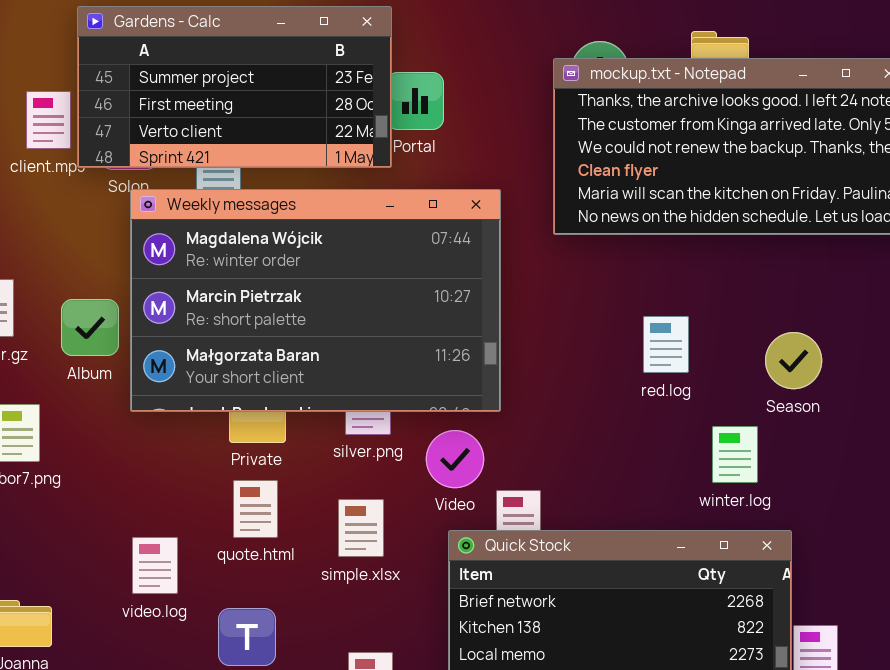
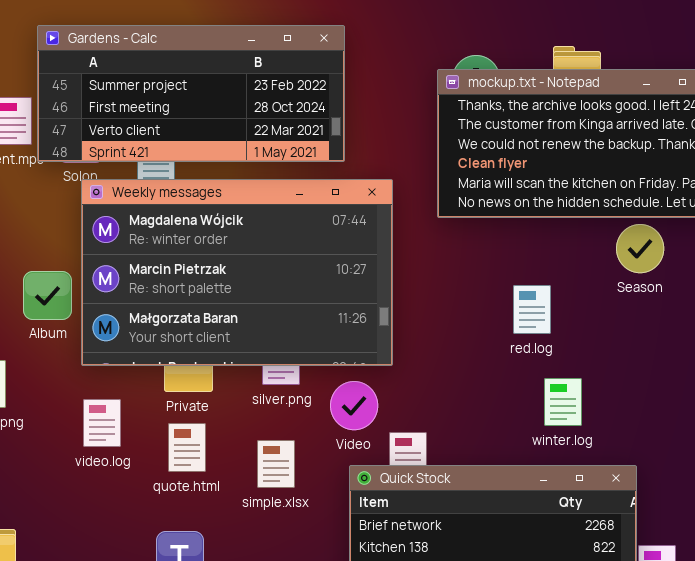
Gardens - Calc: [77,6,392,168] -> [37,25,345,162], resized
Season: [765,332,822,389] -> [616,224,664,273], moved
winter.log: [712,426,758,483] -> [544,378,582,426], moved
video.log: [132,537,178,594] -> [83,399,121,447], moved

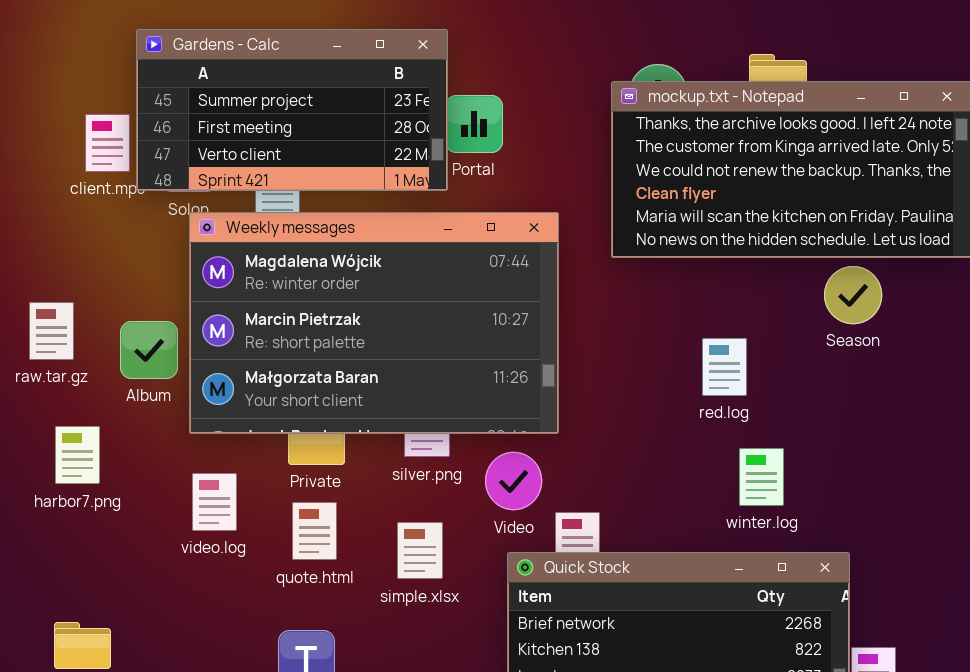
Gardens - Calc: [37,25,345,162] -> [136,29,448,191], resized

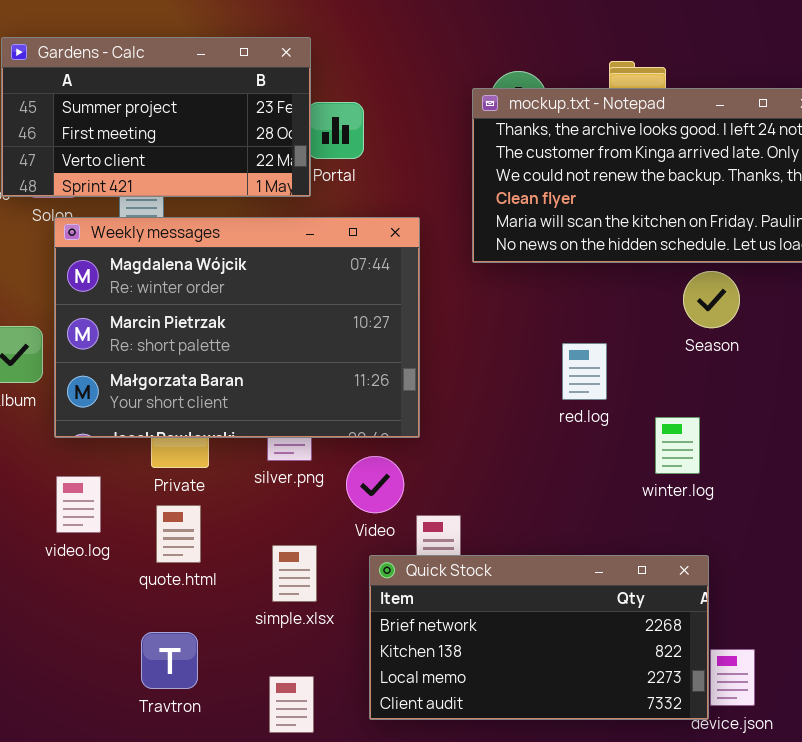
winter.log: [739,448,784,506] -> [655,417,700,474], moved
simple.xlsx: [397,522,443,579] -> [272,545,317,602], moved

